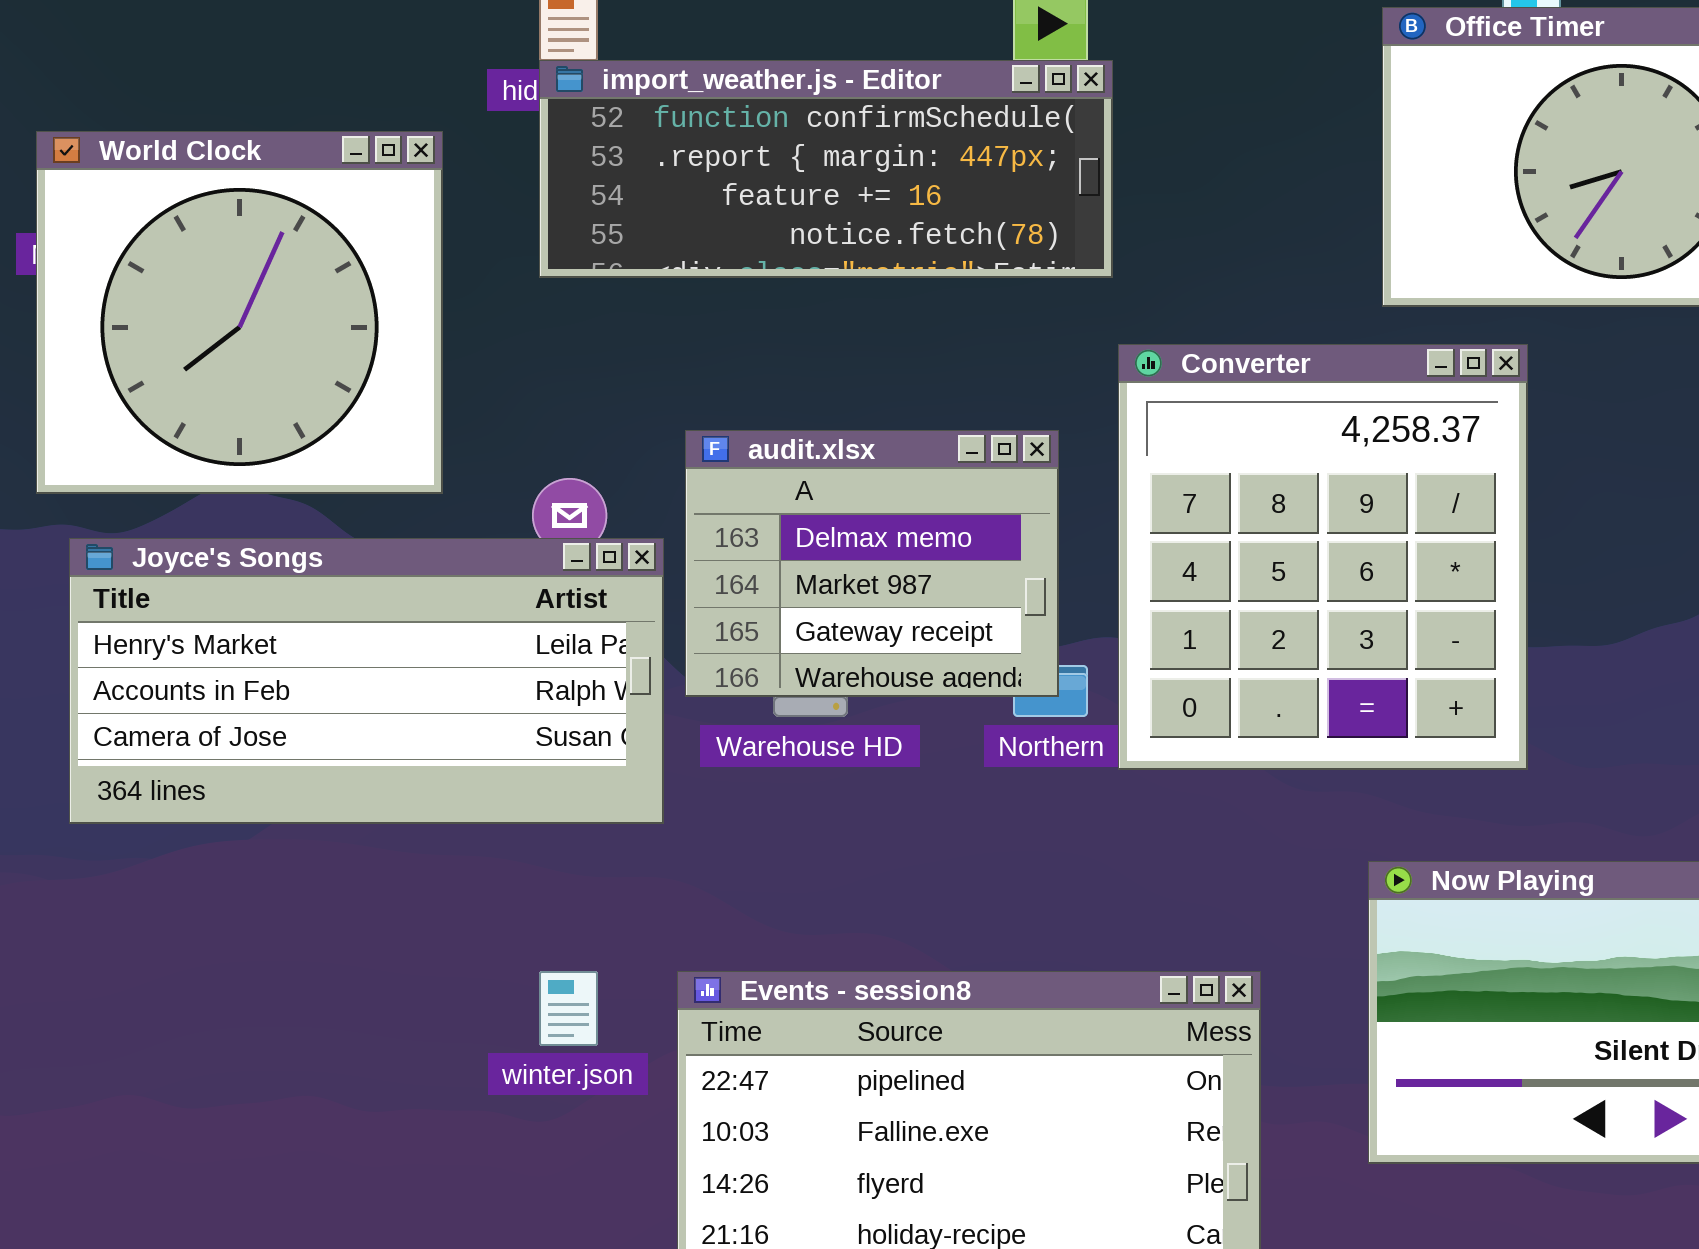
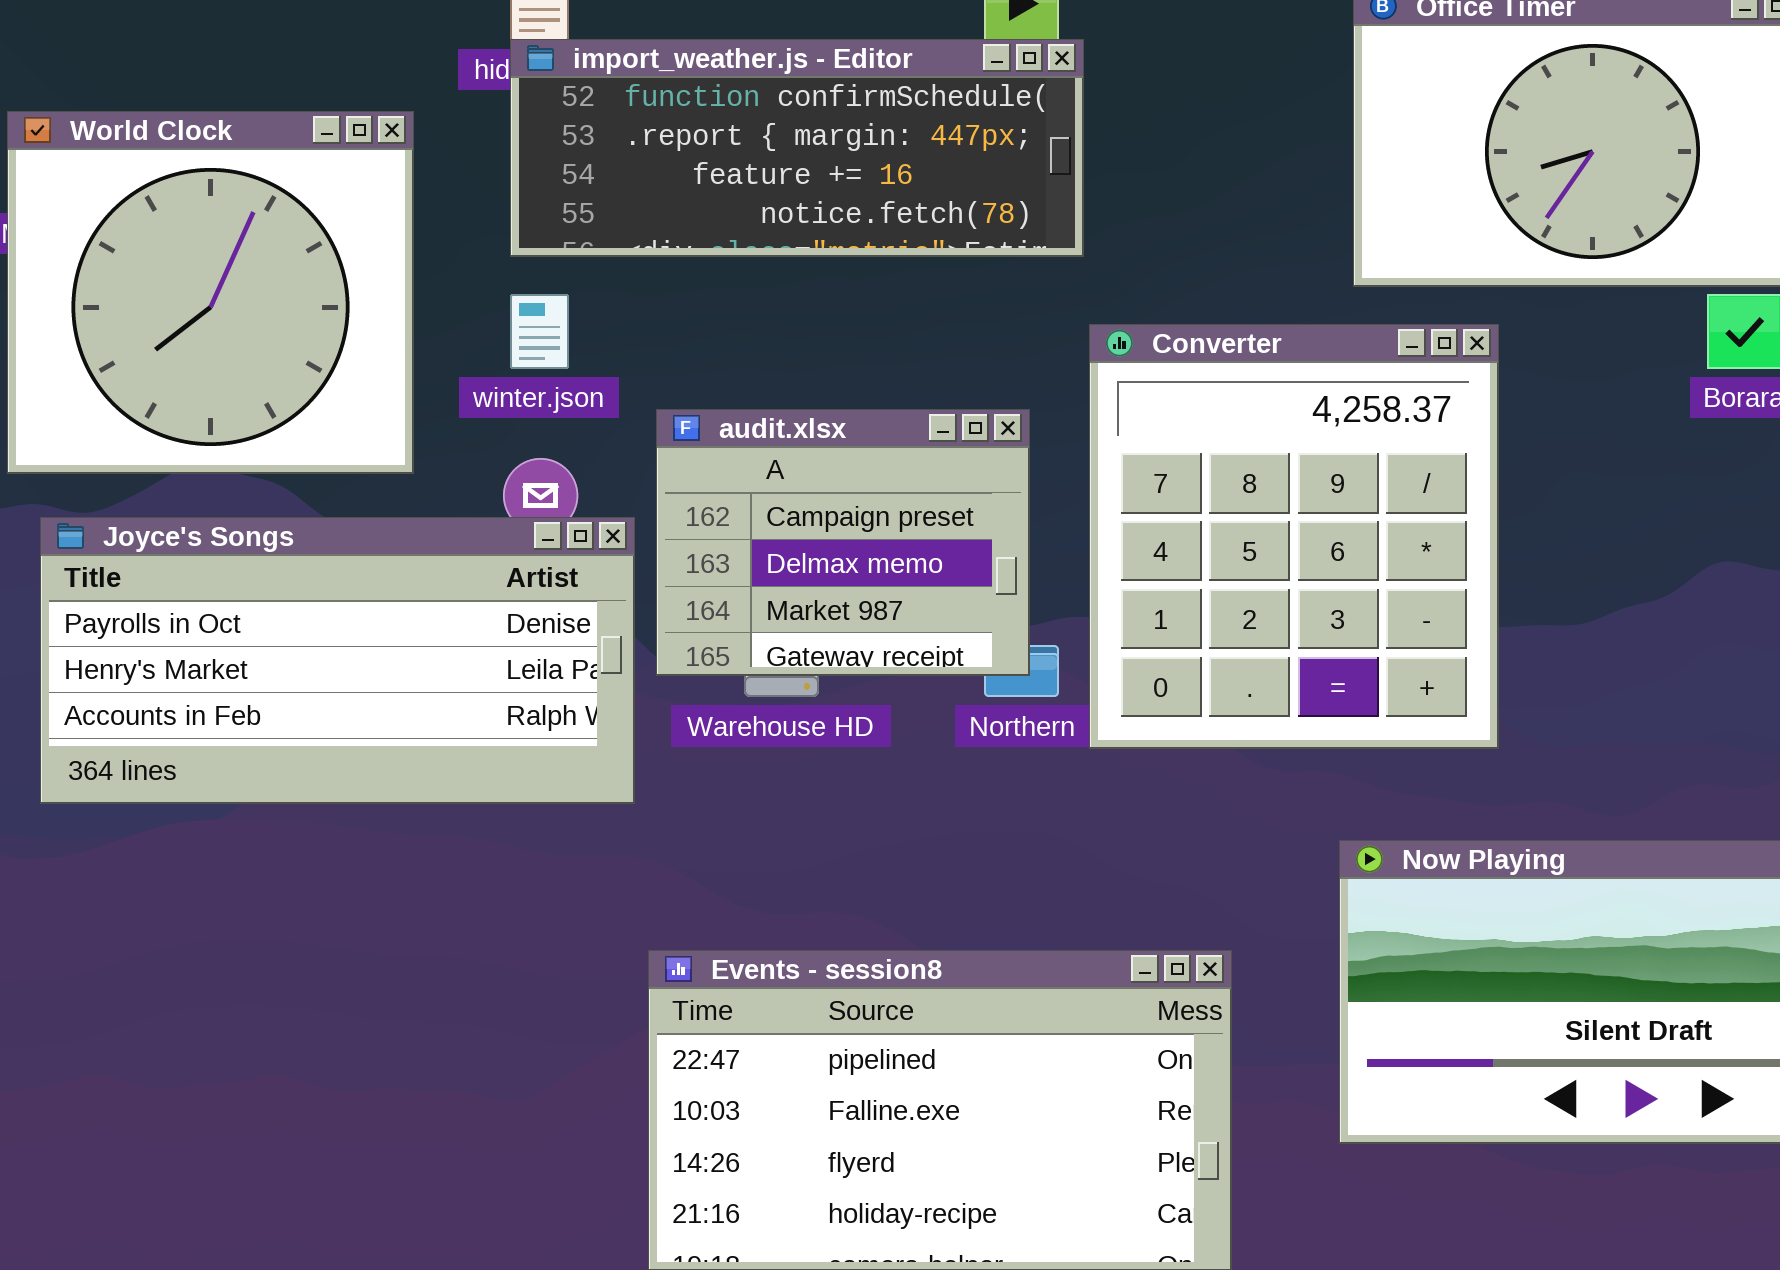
audit.xlsx: [685,430,1059,697] -> [656,409,1030,676], scrolled up 1 row
Joyce's Songs: [69,538,664,824] -> [40,517,635,804], scrolled up 1 row
winter.json: [539,971,598,1046] -> [510,294,569,369], moved

